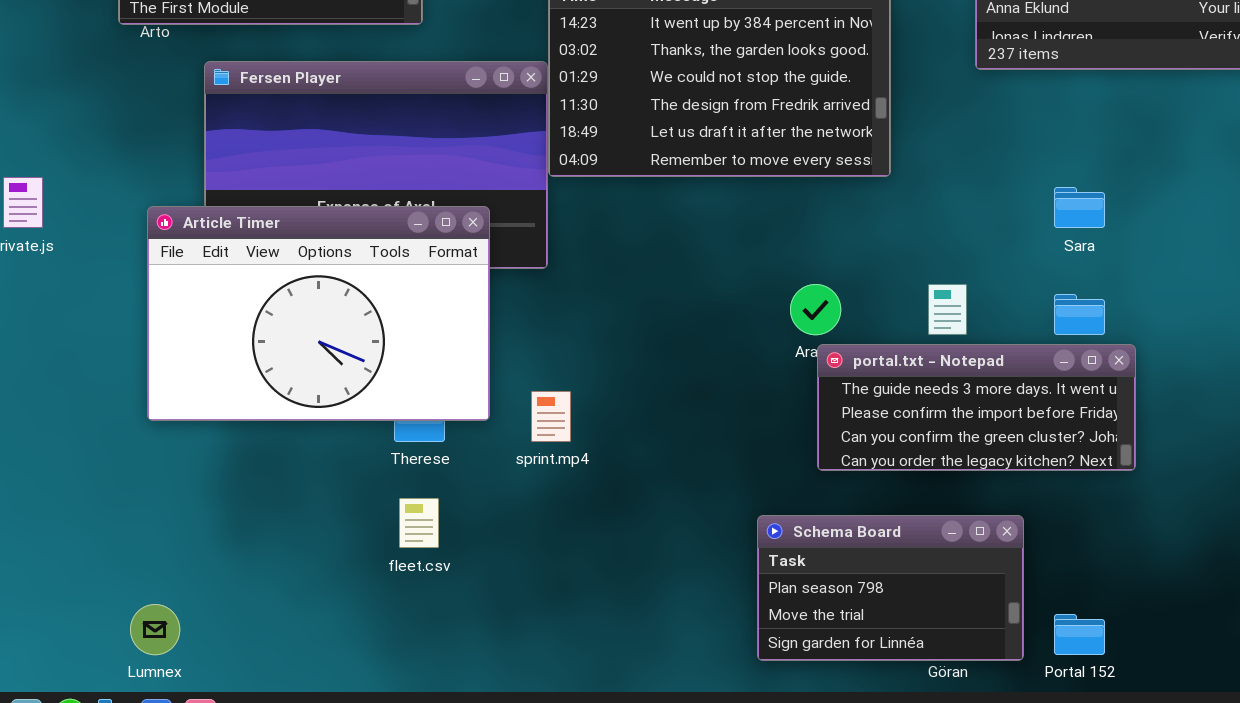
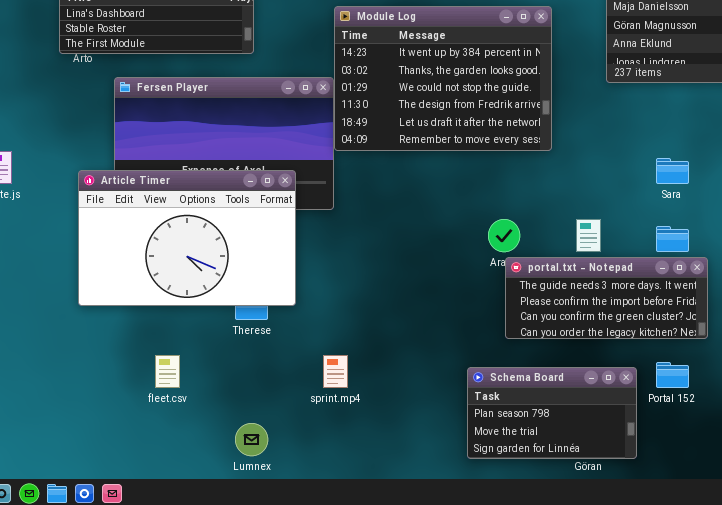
sprint.mp4: [531,391,571,442] -> [323,355,348,388], moved
fleet.csv: [399,498,439,548] -> [155,355,180,388], moved
Lumnex: [130,604,180,655] -> [235,423,268,456], moved
Portal 152: [1054,614,1105,655] -> [656,362,689,388], moved

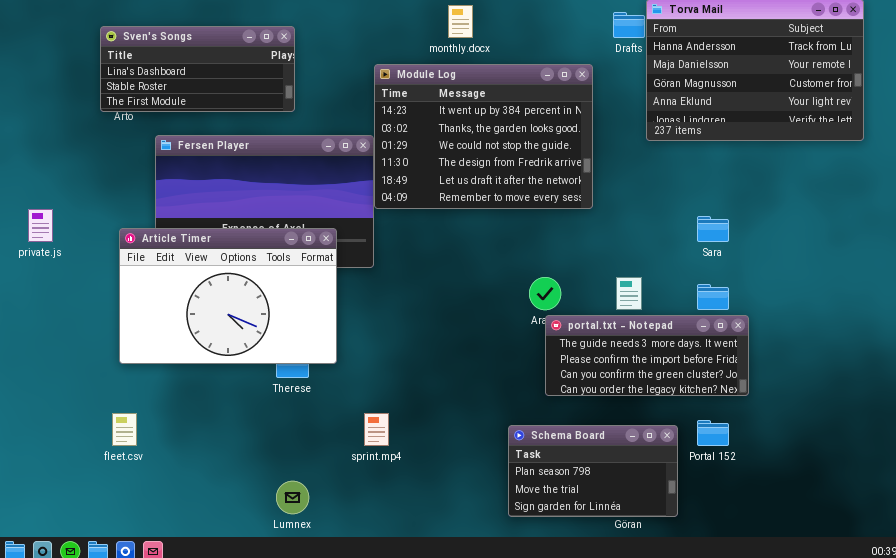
fleet.csv: [155,355,180,388] -> [112,413,137,446], moved

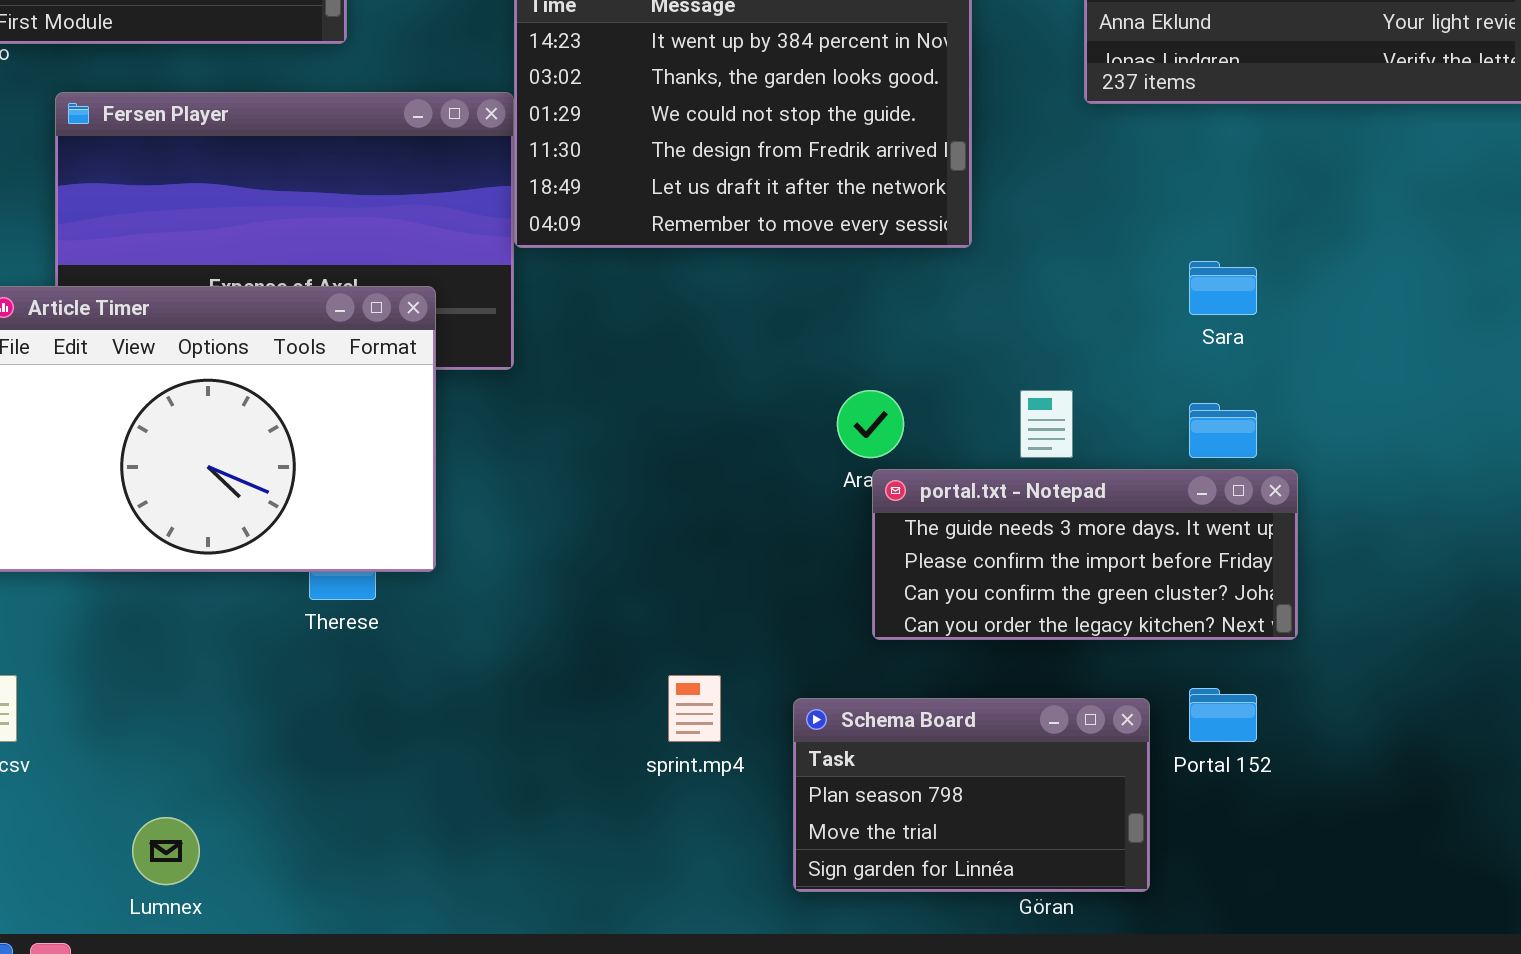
sprint.mp4: [364,413,389,446] -> [668,675,721,742], moved
Lumnex: [276,481,309,514] -> [132,817,200,885], moved

